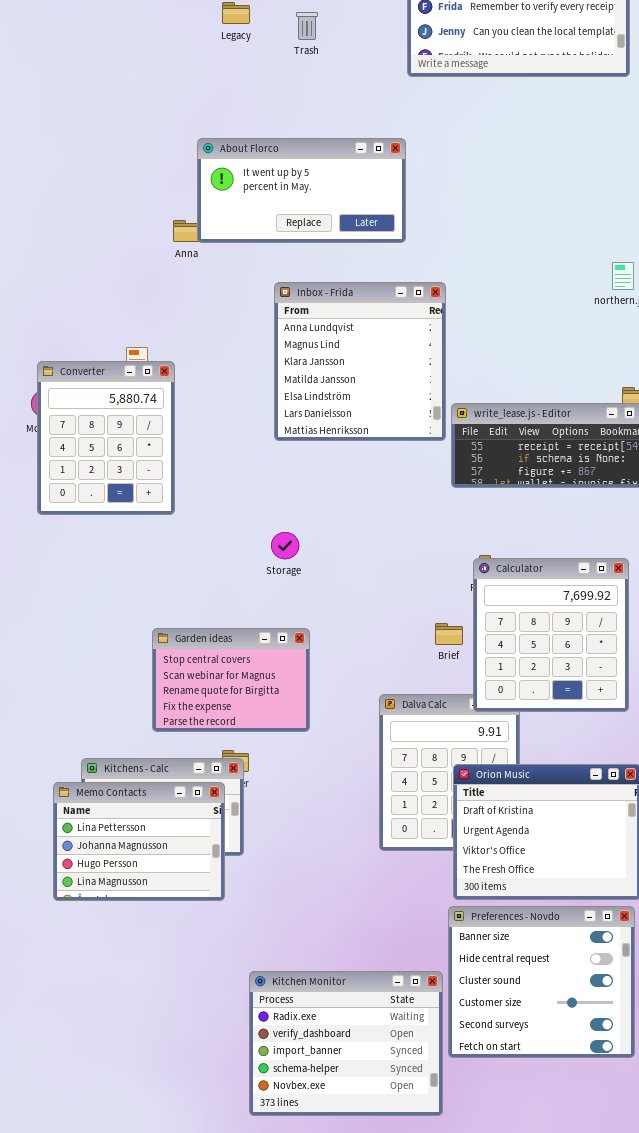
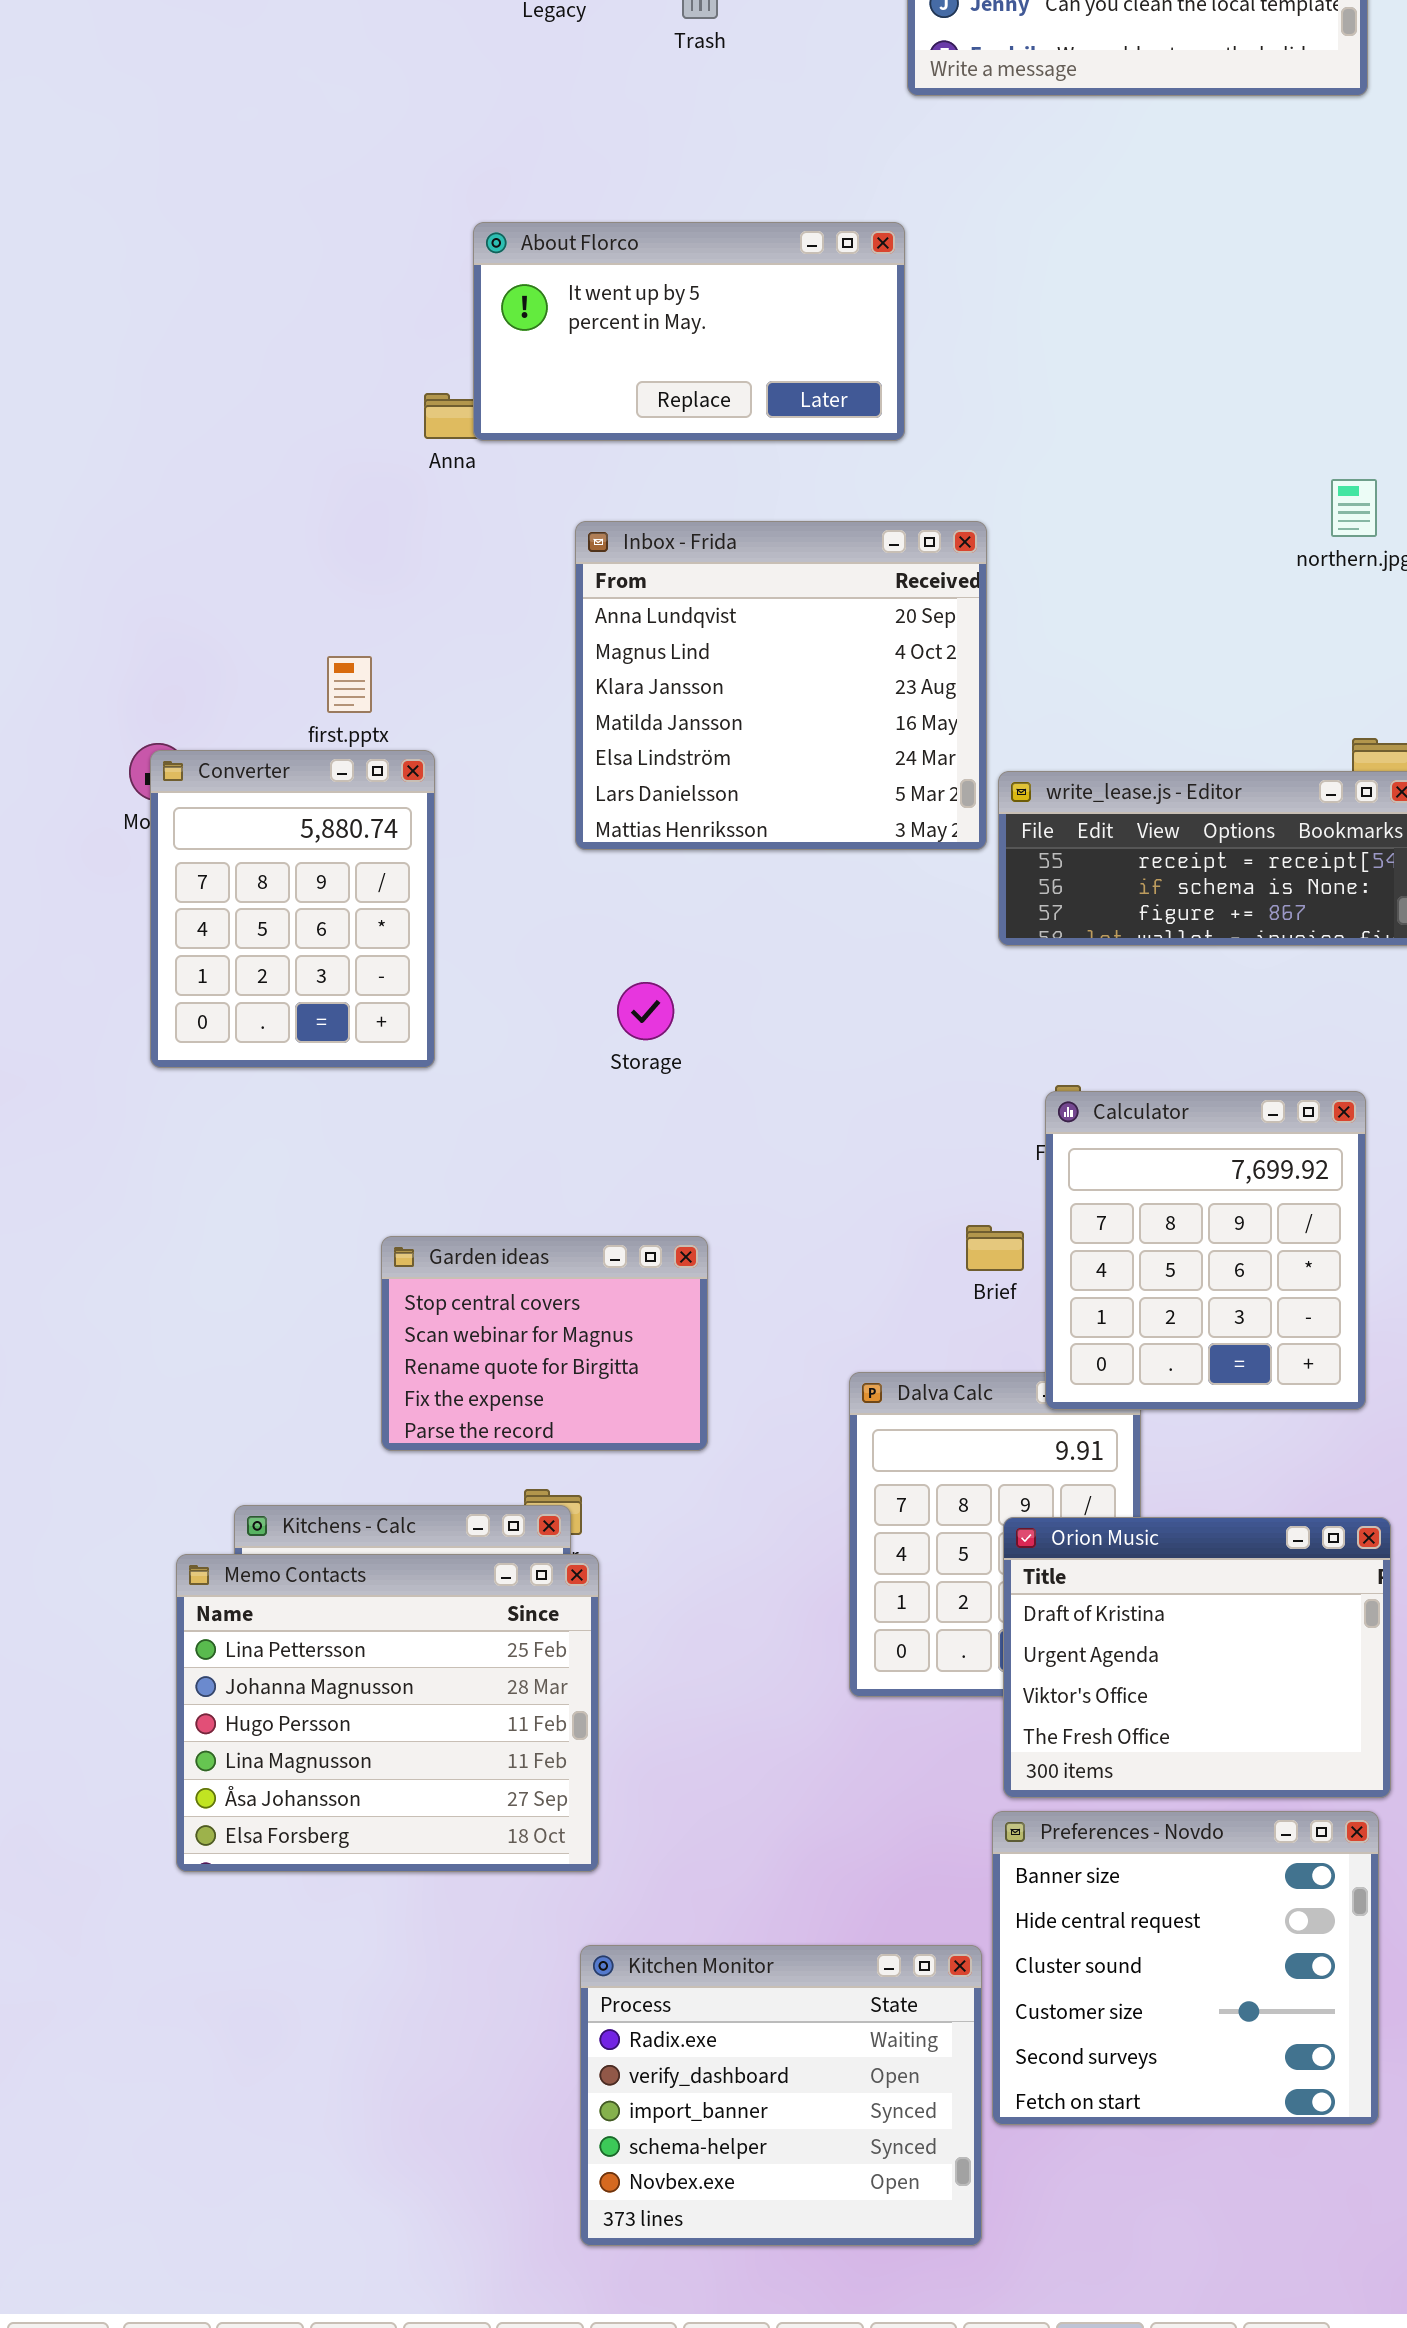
Inbox - Frida: [274,282,446,441] -> [575,521,987,850], resized
Converter: [37,361,175,515] -> [150,750,435,1068], moved
Storage: [271,532,299,559] -> [617,982,674,1040], moved
Memo Contacts: [53,782,225,901] -> [176,1554,599,1872], resized

